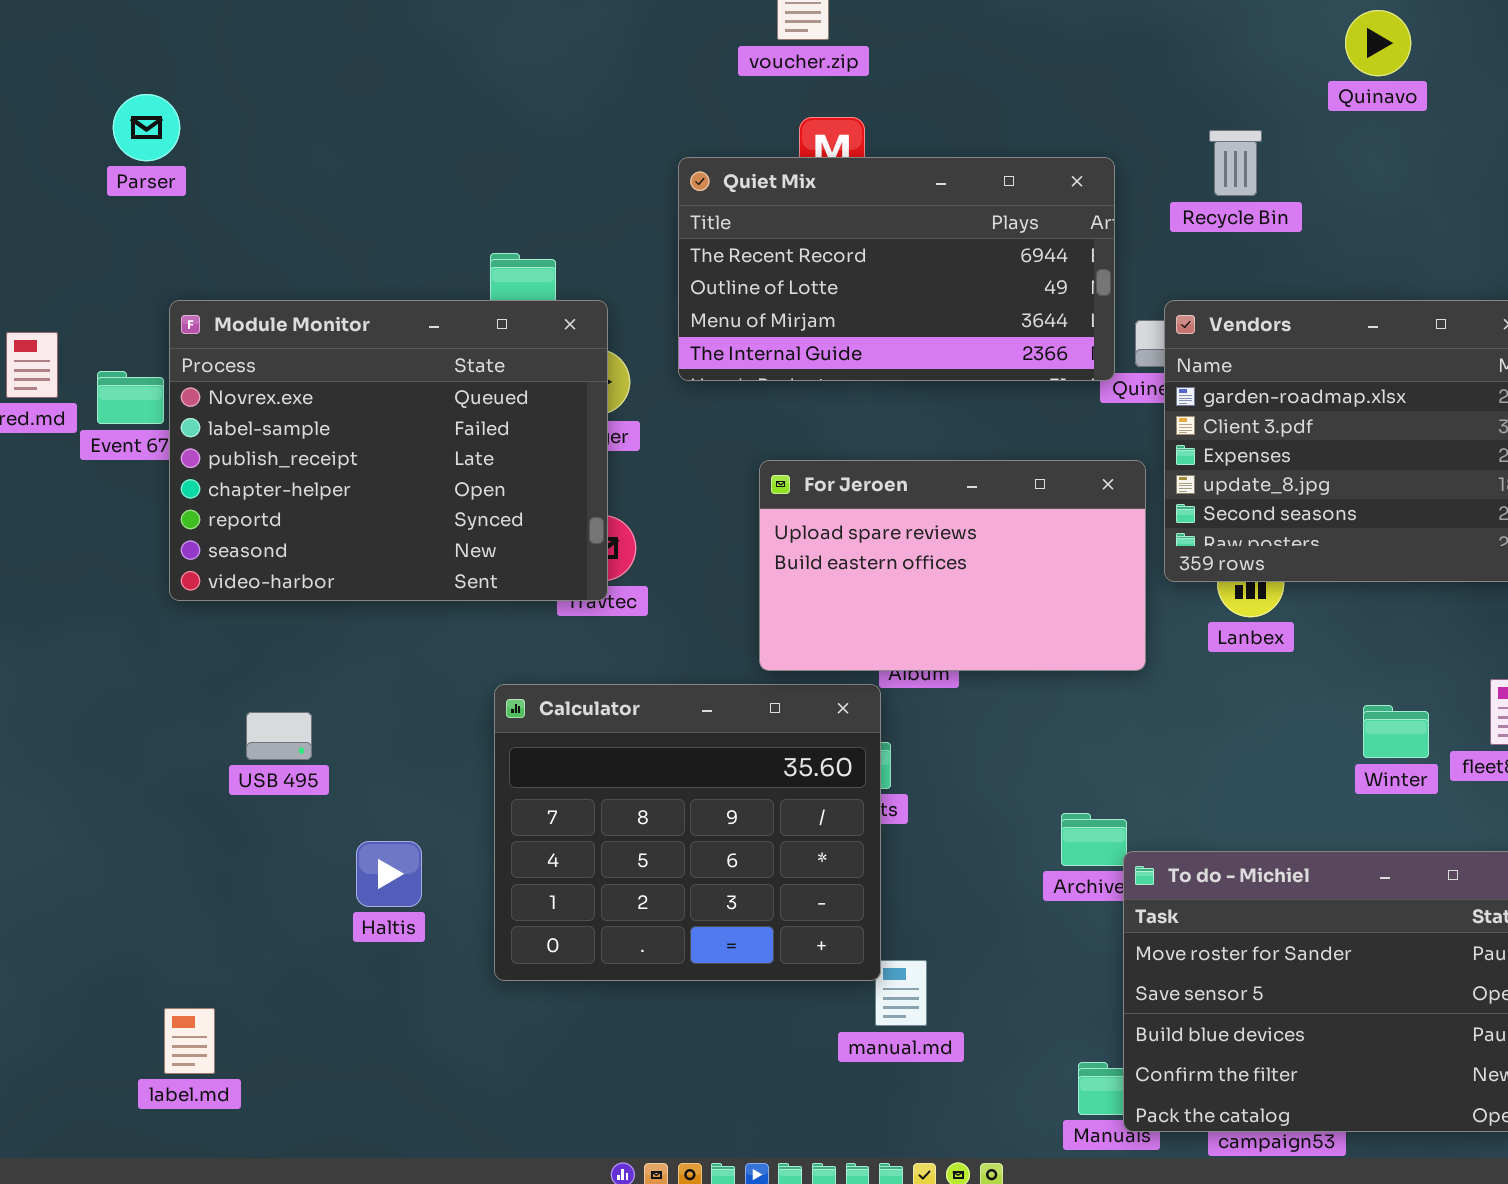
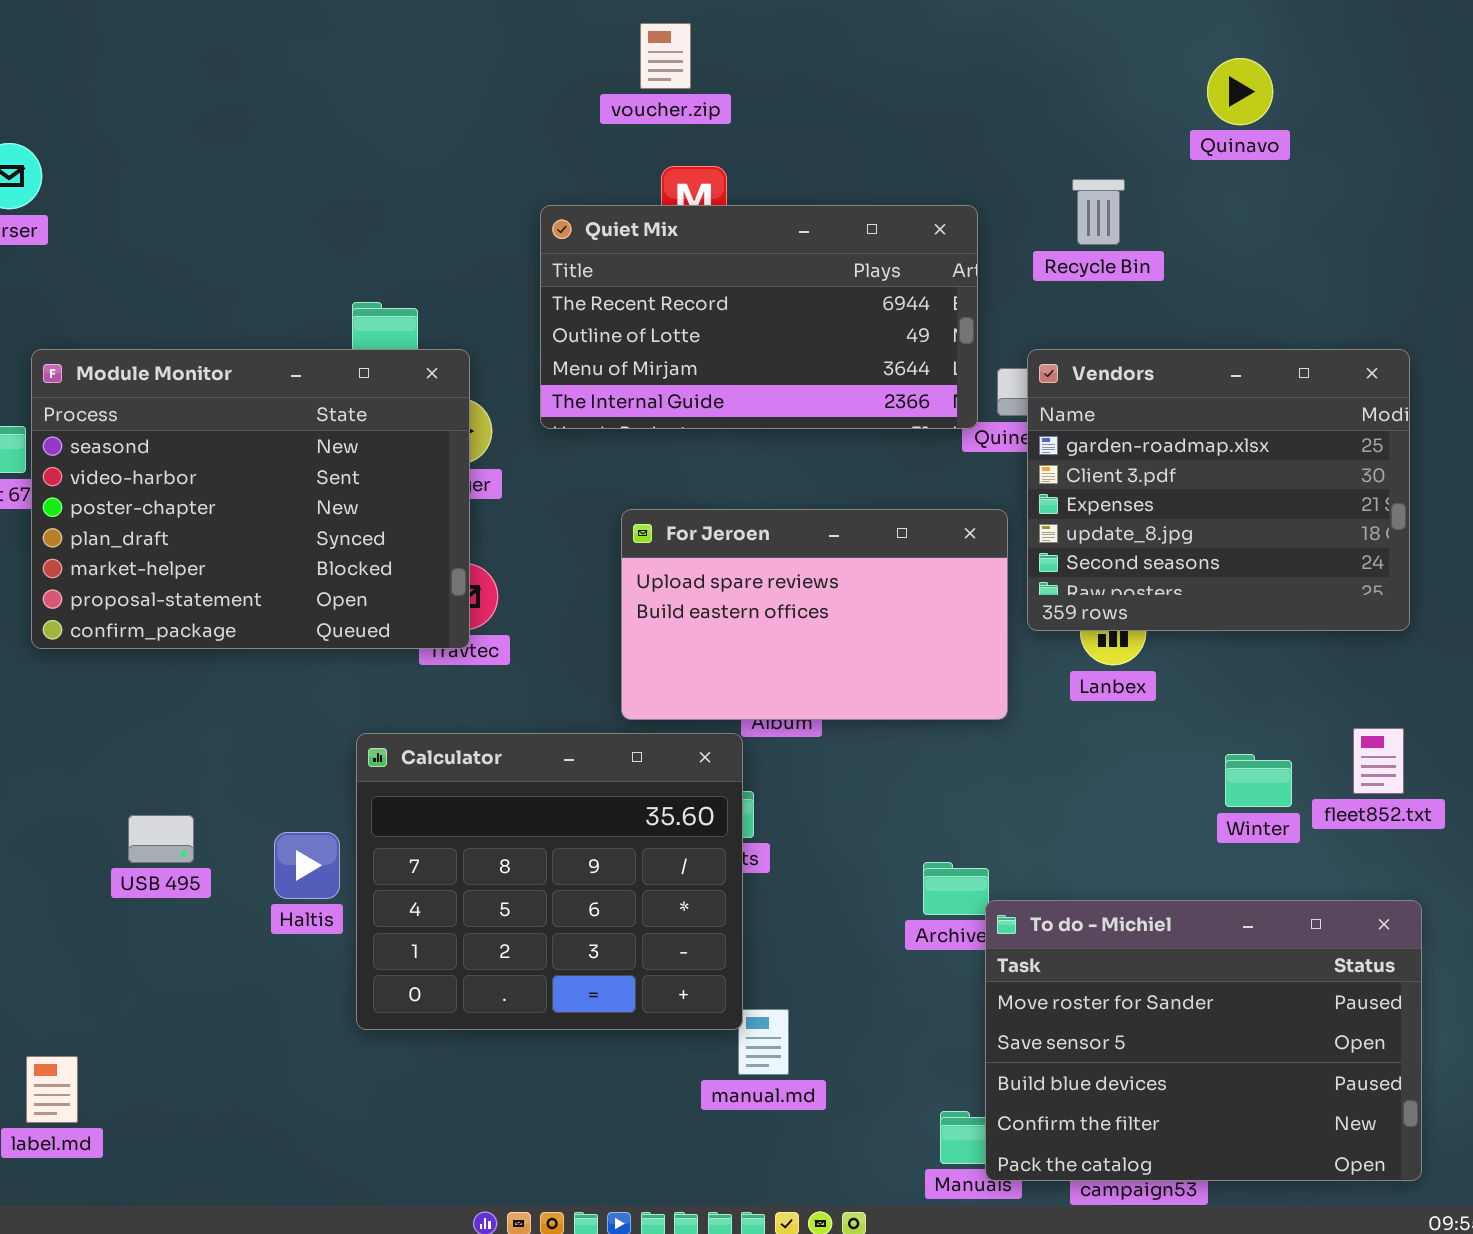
Module Monitor: [169,300,608,601] -> [31,349,470,649], scrolled down 5 rows
USB 495: [246,712,312,760] -> [128,815,194,863], moved
Haltis: [356,841,422,907] -> [274,832,340,899], moved

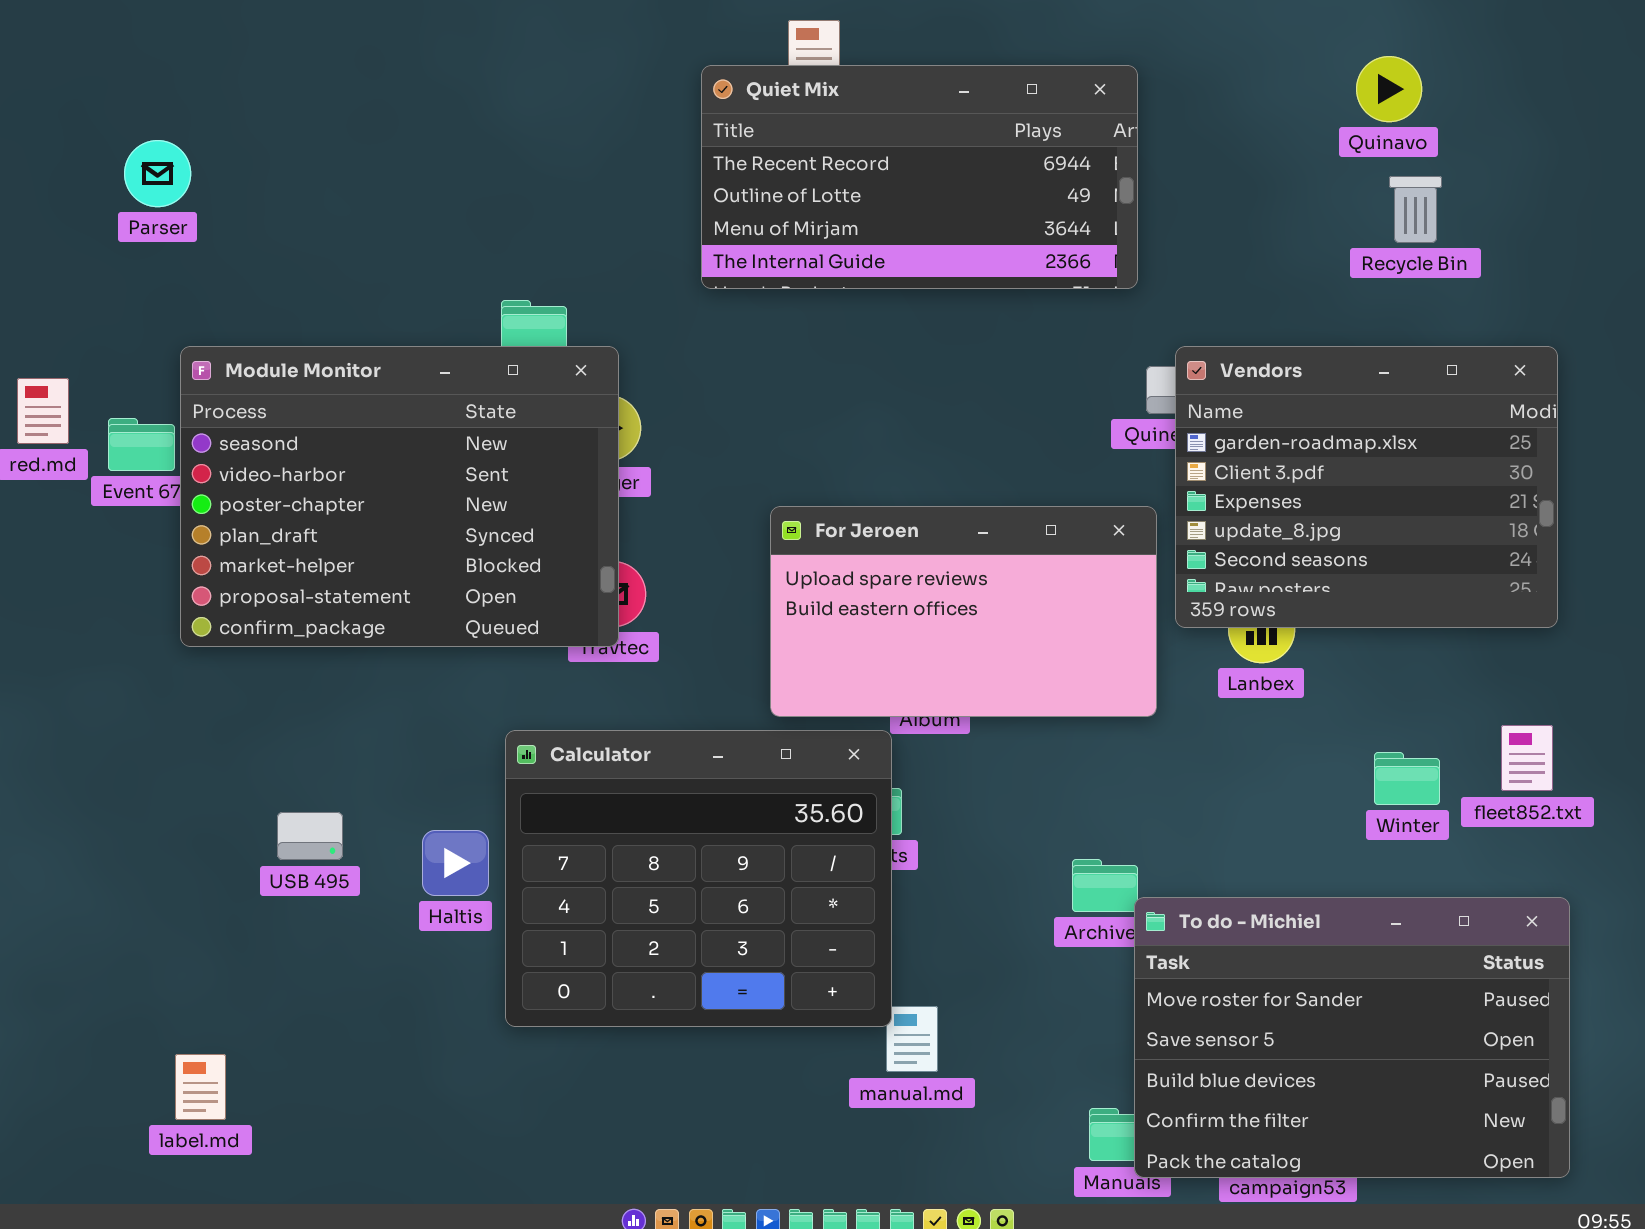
Recycle Bin: [1072,179,1125,245] -> [1389,176,1442,243], moved
Quiet Mix: [540,205,978,429] -> [701,65,1138,289], moved

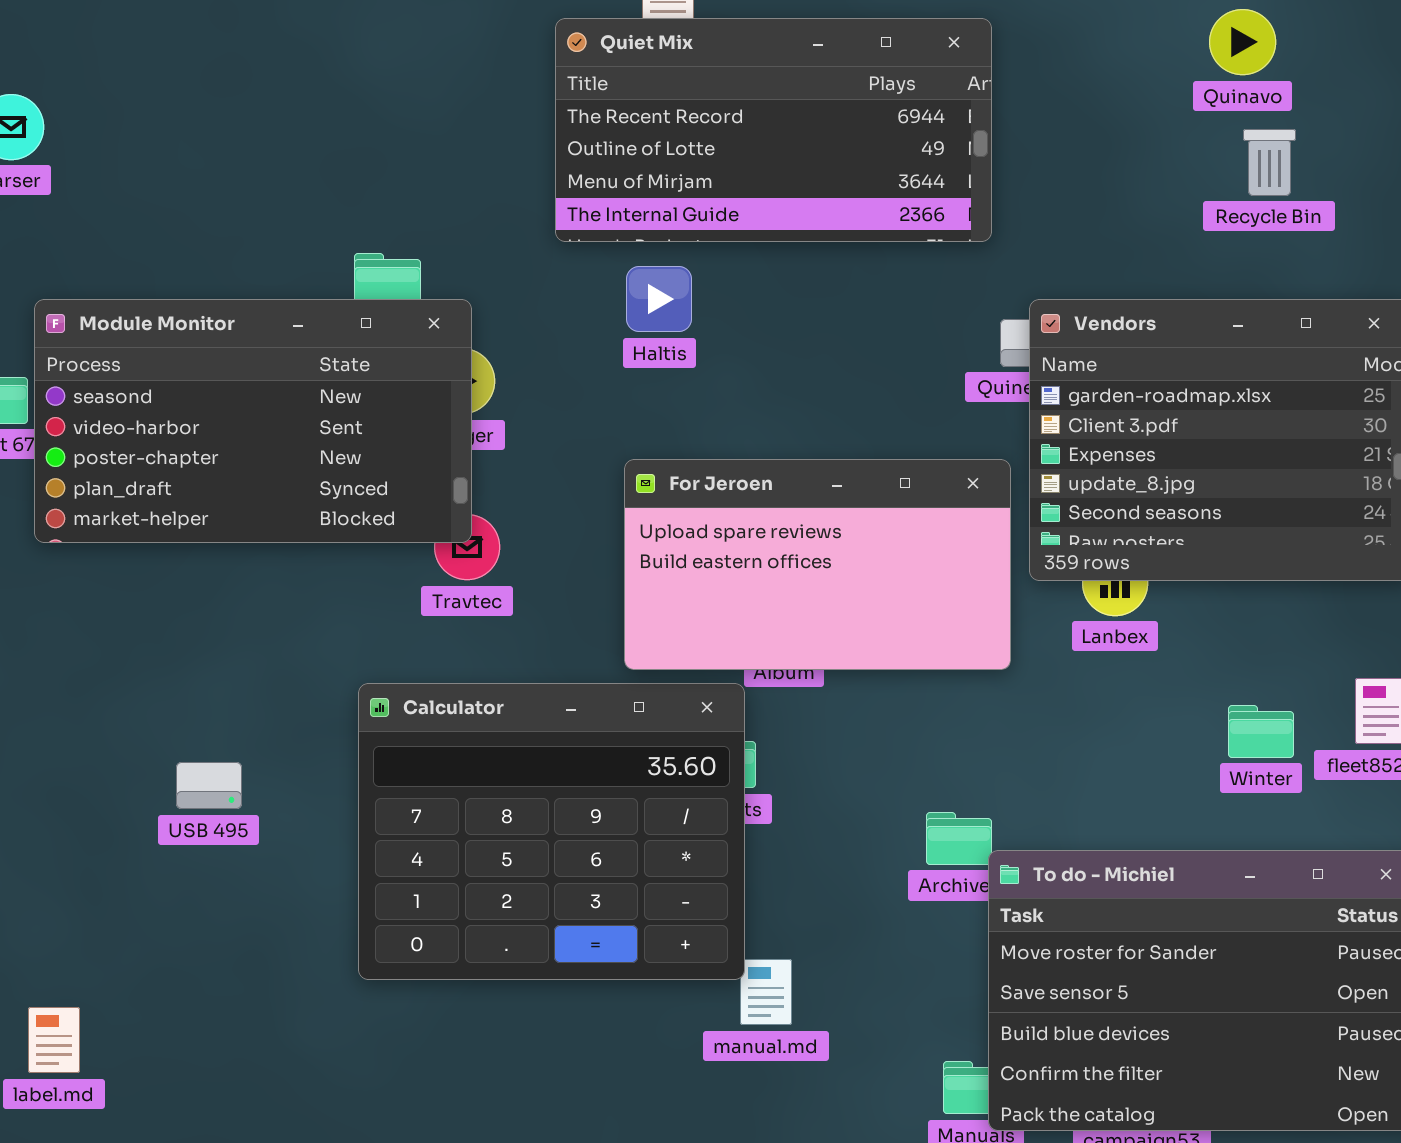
Module Monitor: [180,346,619,647] -> [34,299,472,543], resized
USB 495: [277,812,343,860] -> [176,762,242,809], moved
Haltis: [422,830,489,896] -> [626,266,692,332], moved

